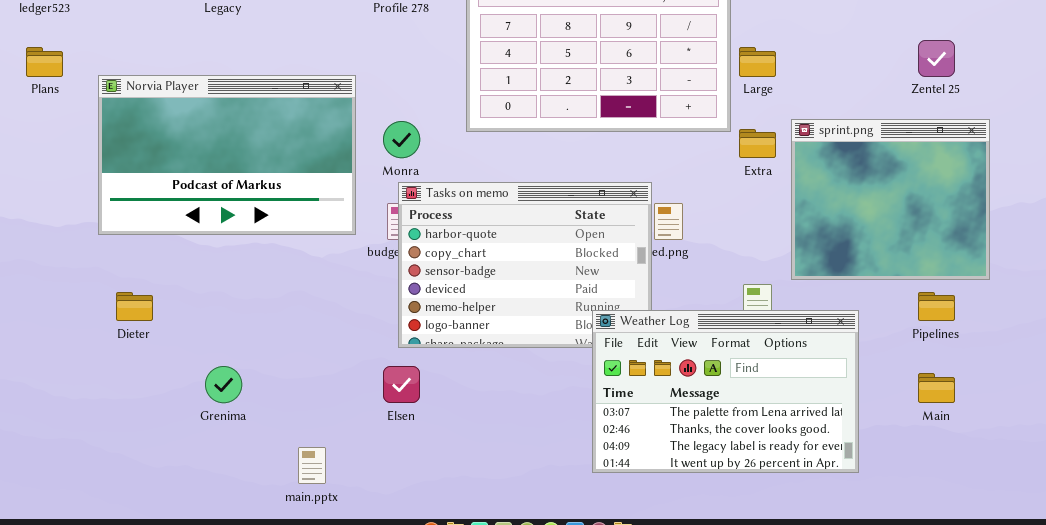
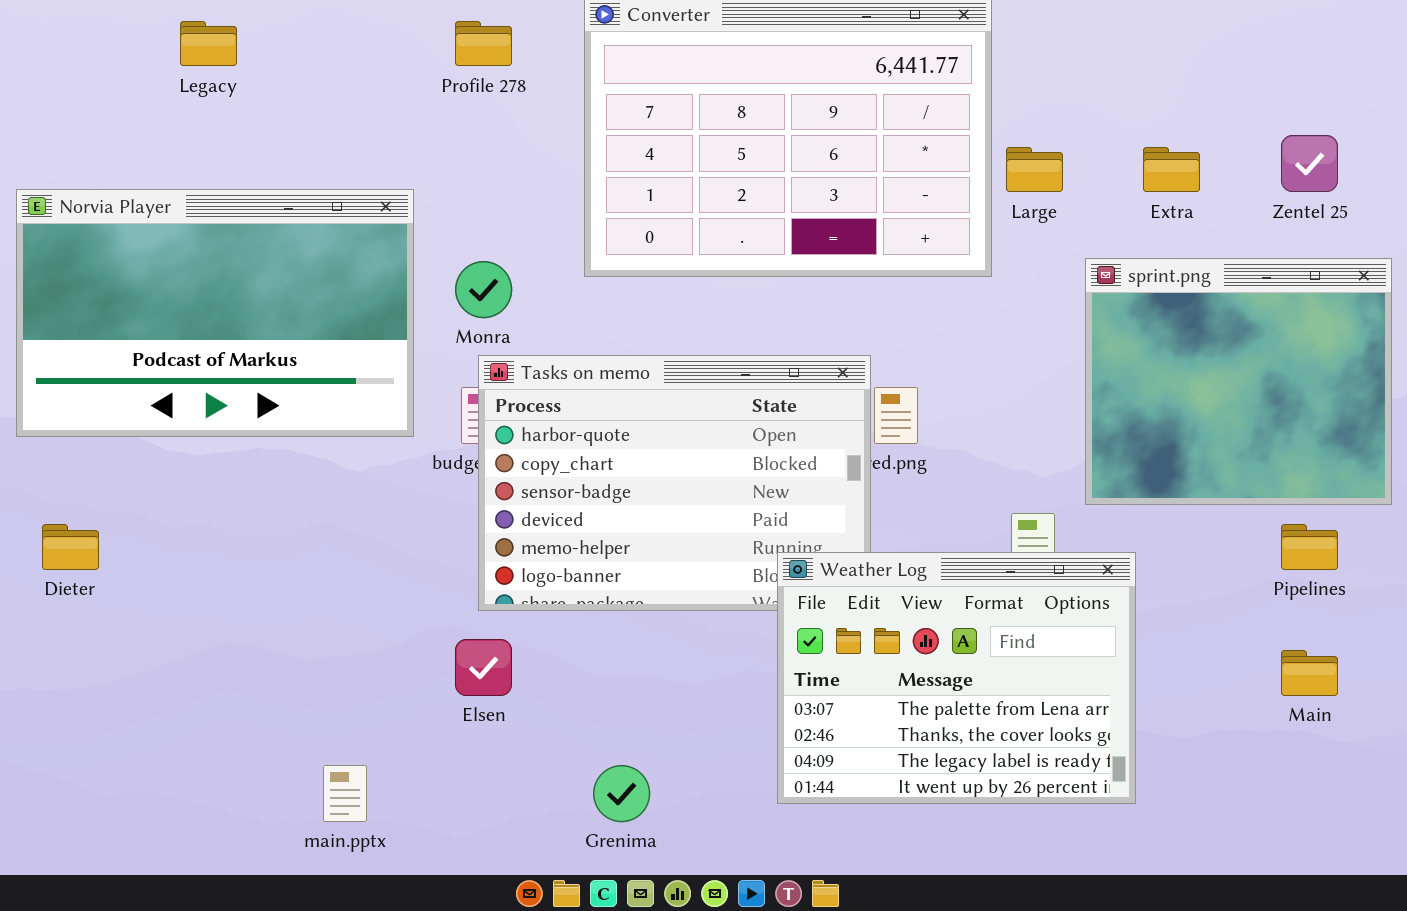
Extra: [739,129,776,158] -> [1143,147,1200,192], moved
Weather Log: [592,310,859,473] -> [777,552,1136,804], resized
Grenima: [205,366,242,403] -> [593,765,650,822], moved

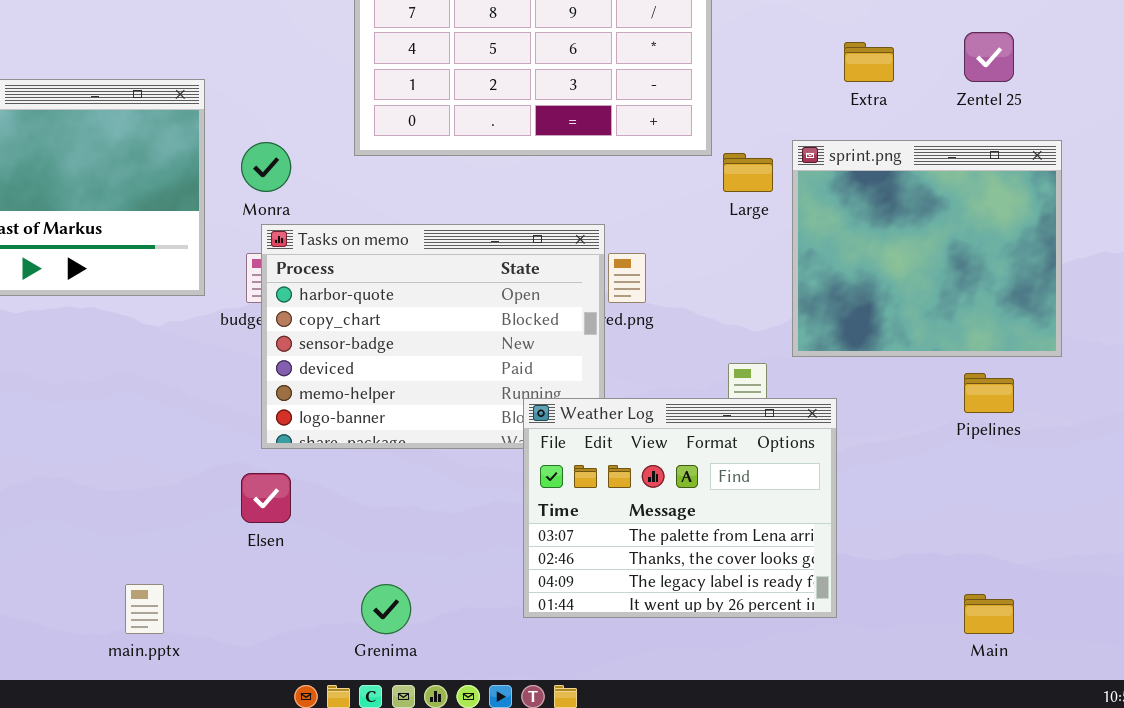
Large: [1006,147,1063,192] -> [723,153,773,192], moved
Main: [1281,650,1338,696] -> [964,594,1014,634], moved

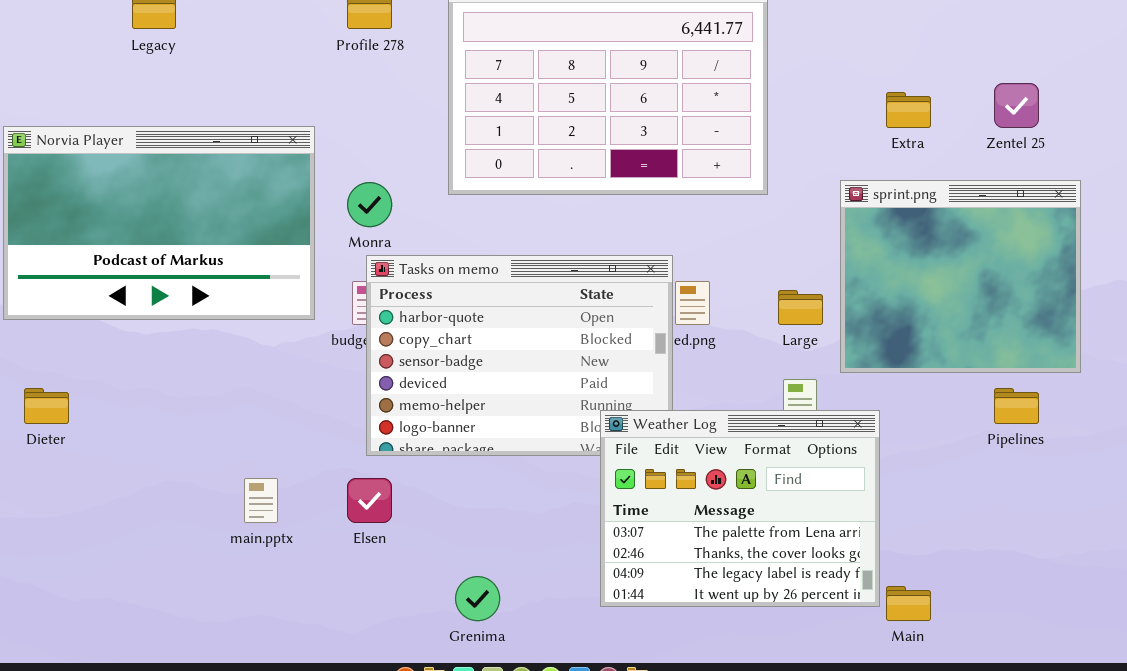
Large: [723,153,773,192] -> [778,290,823,325], moved
main.pptx: [125,584,164,634] -> [244,478,278,523], moved
Main: [964,594,1014,634] -> [886,586,931,621], moved

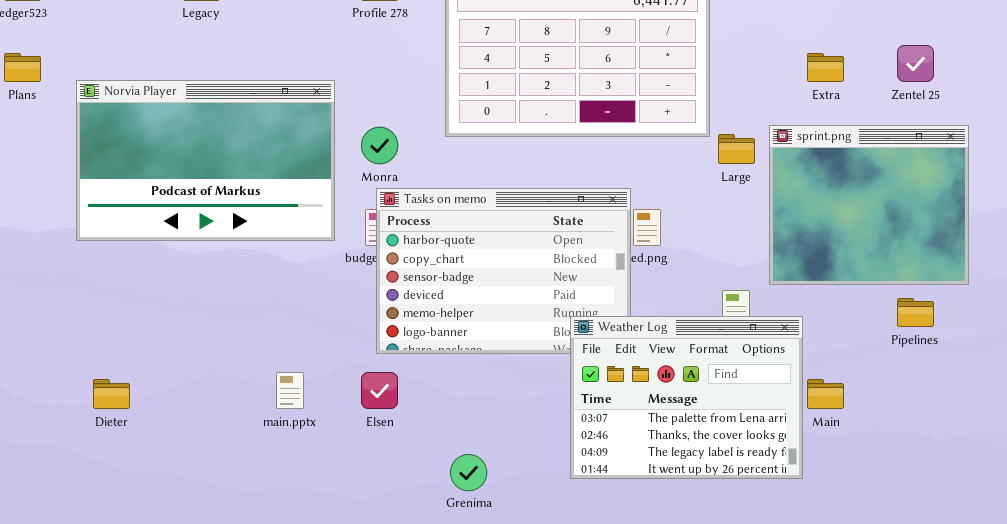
Large: [778,290,823,325] -> [718,134,755,164], moved
Dieter: [24,388,69,424] -> [93,379,130,409], moved
Main: [886,586,931,621] -> [807,379,844,409], moved

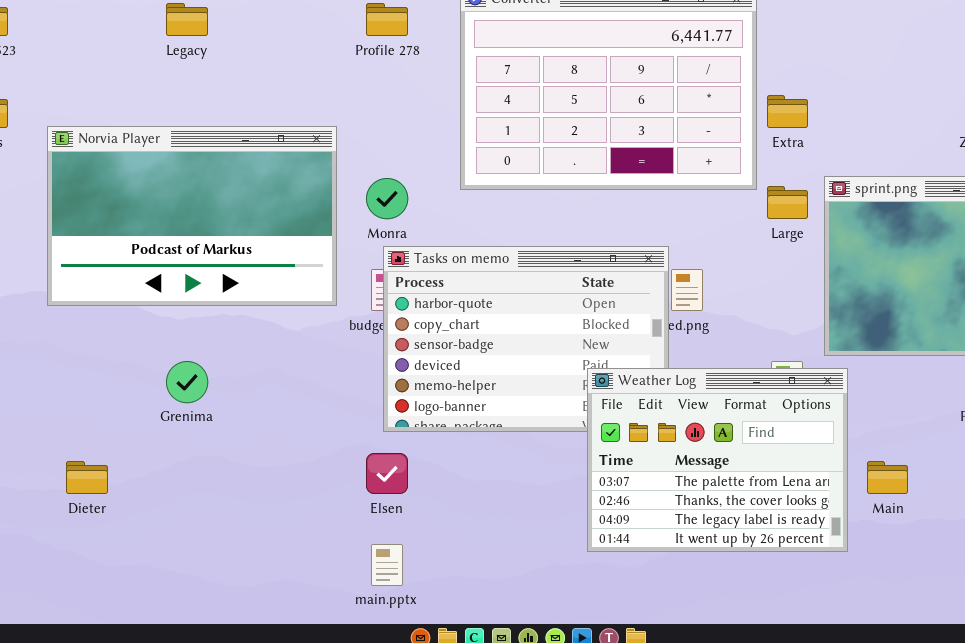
Extra: [807,53,844,82] -> [767,95,808,128], moved
Weather Log: [570,316,803,479] -> [587,368,848,552], moved
main.pptx: [276,372,304,409] -> [371,544,403,586], moved
Grenima: [450,454,487,491] -> [166,361,208,403], moved

